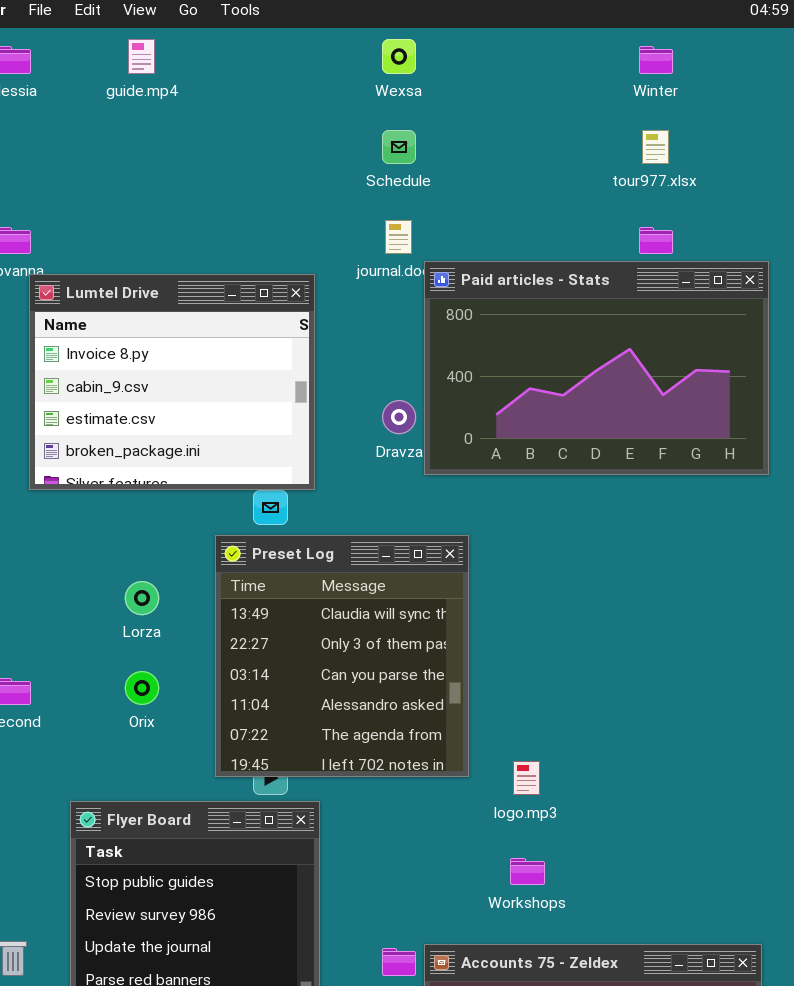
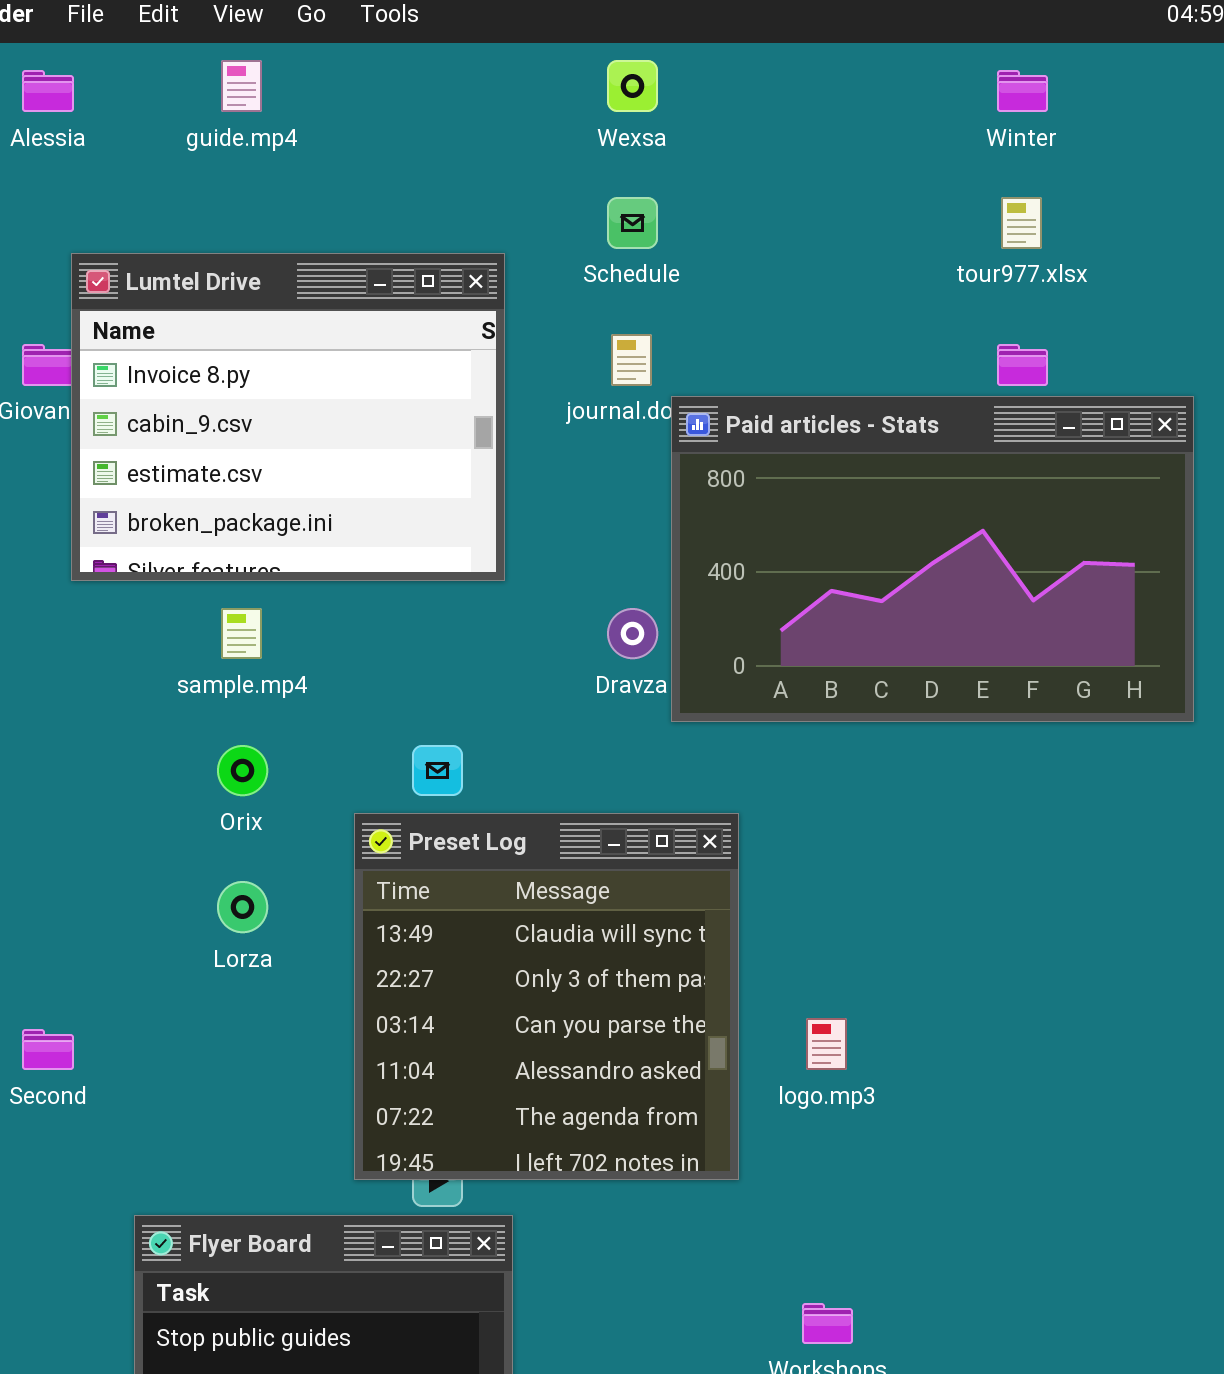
Lumtel Drive: [29,274,315,490] -> [71,253,505,581], moved
Orix: [125,671,159,705] -> [217,745,268,796], moved
logo.mp3: [513,761,540,795] -> [806,1018,847,1070], moved

